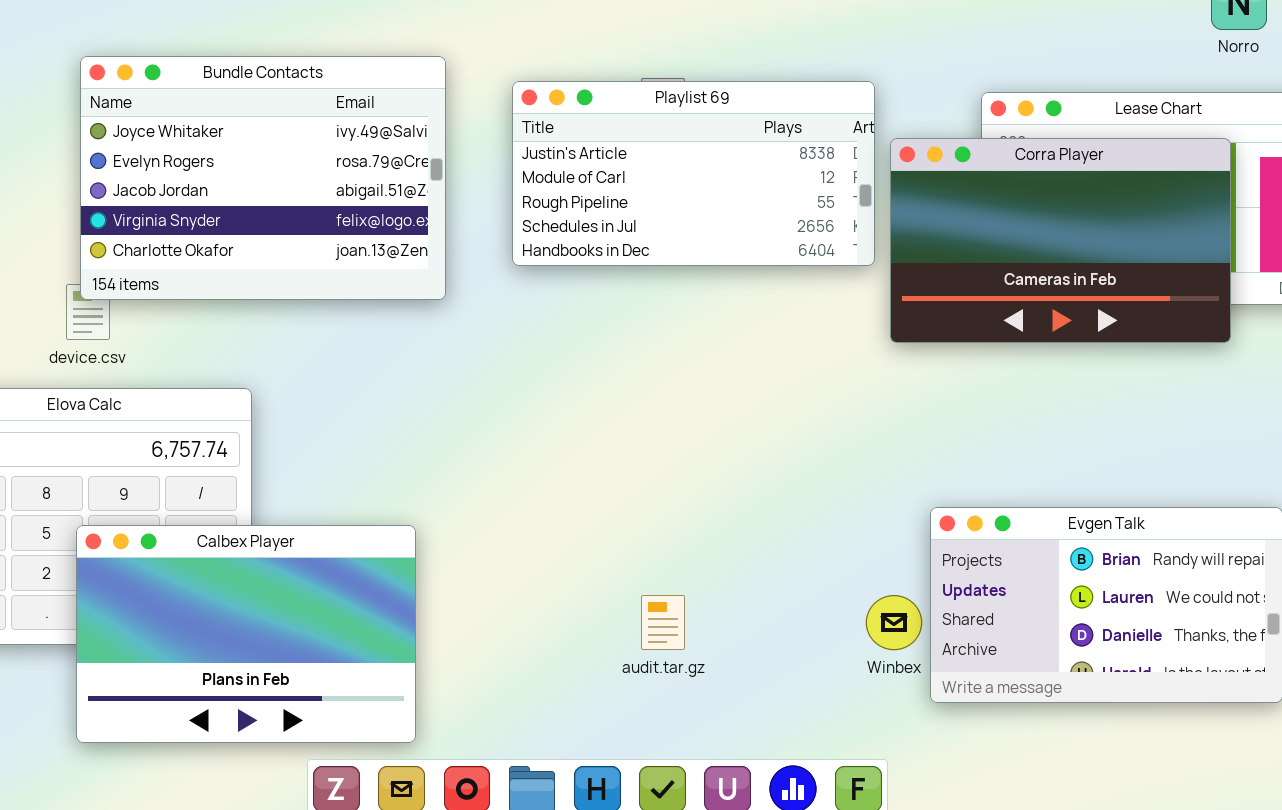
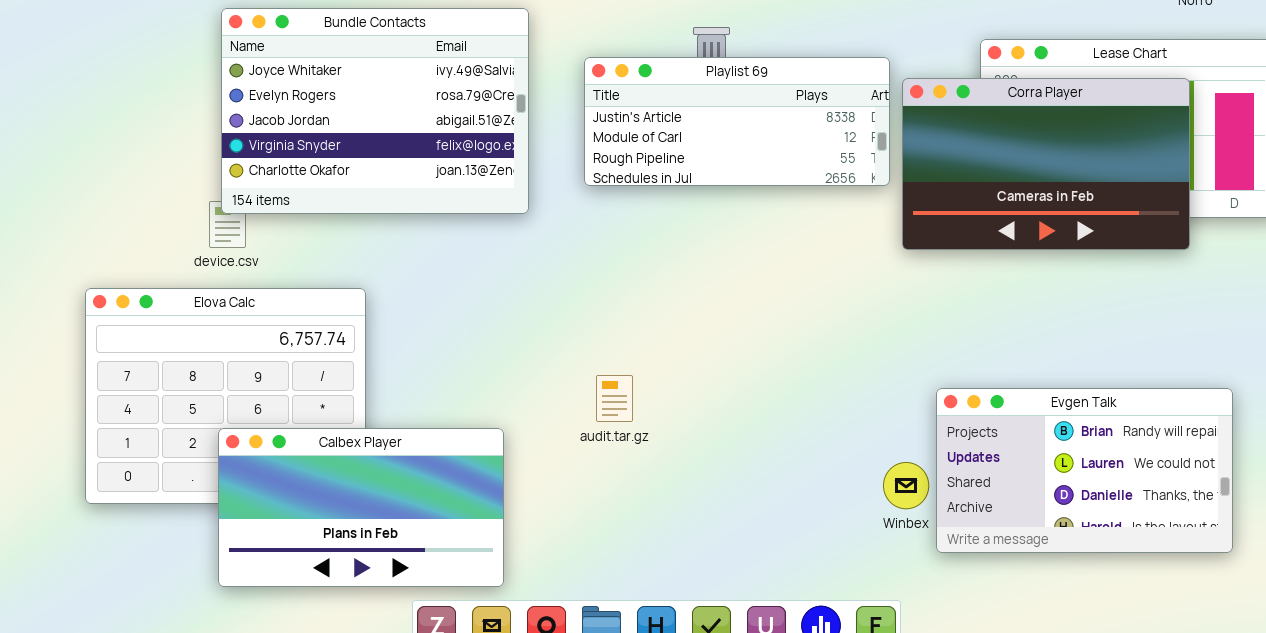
Playlist 69: [512,81,875,266] -> [584,57,890,186], resized
Calbex Player: [76,525,416,743] -> [218,428,504,587], resized
audit.tar.gz: [641,595,685,650] -> [596,375,633,422], moved

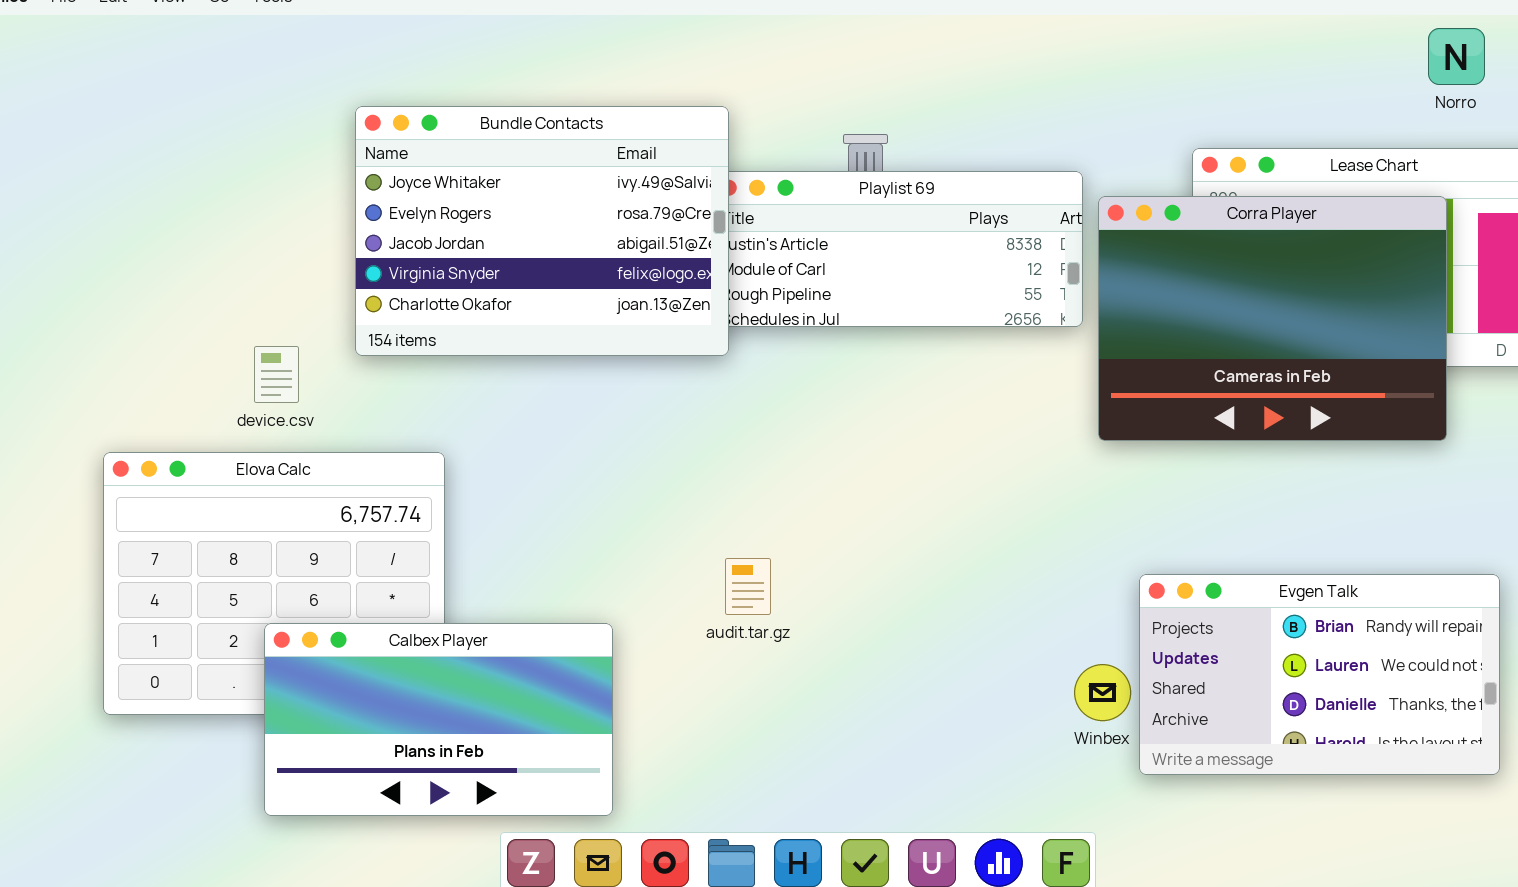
Bundle Contacts: [221,8,529,214] -> [355,106,729,356], moved
Corra Player: [902,78,1190,250] -> [1098,196,1447,441], resized

